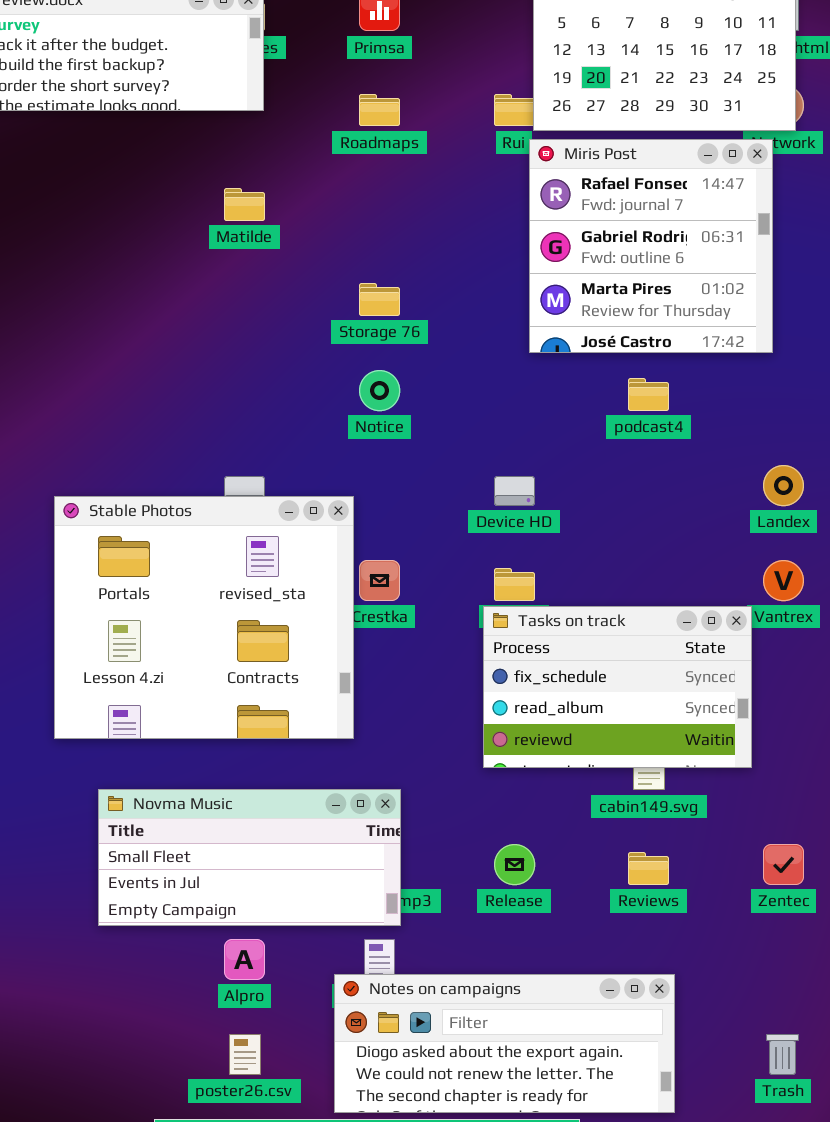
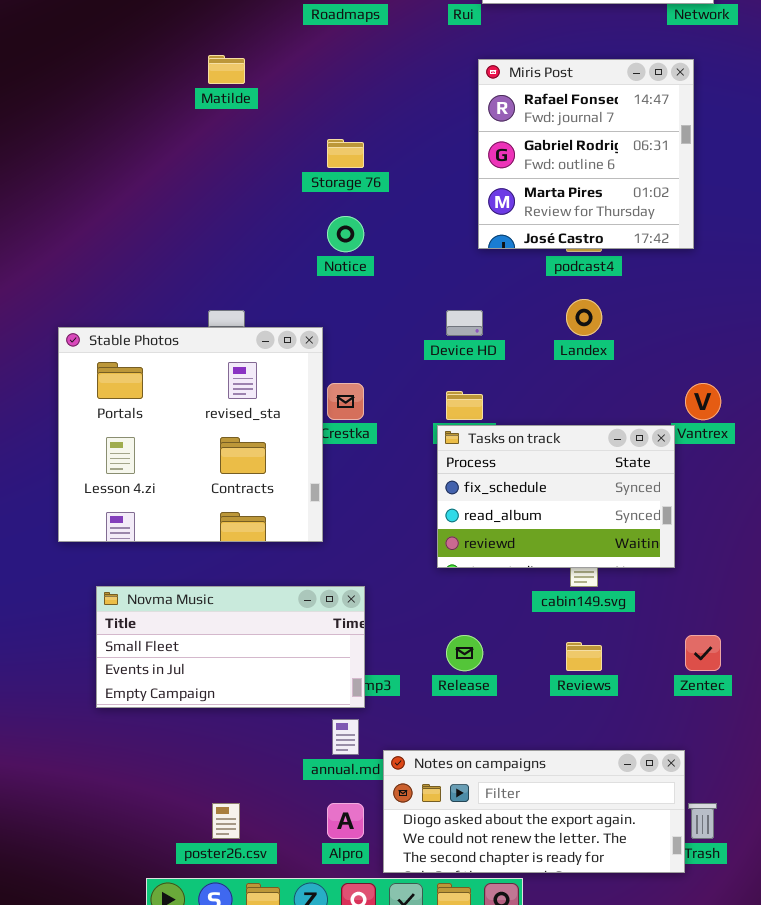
Miris Post: [529,139,773,353] -> [478,59,694,249], moved
Landex: [763,465,804,506] -> [566,299,602,336], moved
Alpro: [224,939,265,980] -> [327,803,364,839], moved
Notes on campaigns: [334,974,675,1113] -> [383,750,685,873], moved

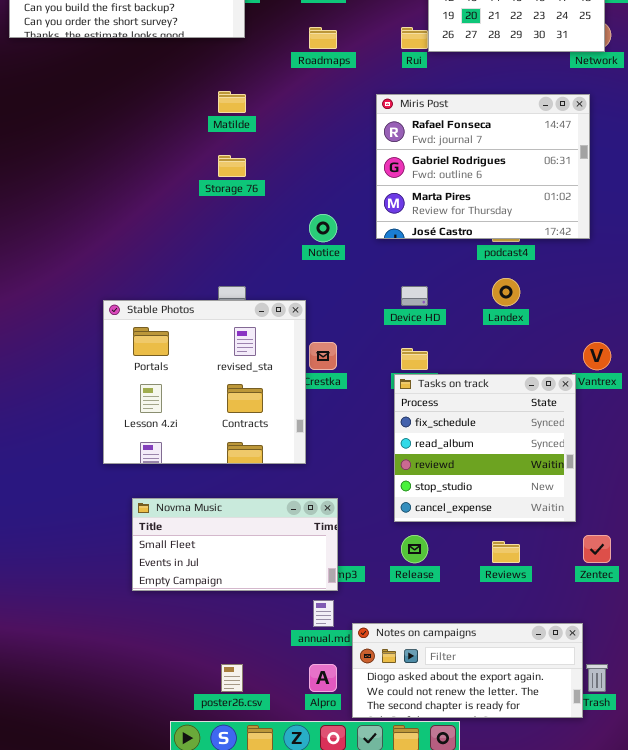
Miris Post: [478,59,694,249] -> [376,94,590,239], resized
Storage 76: [327,139,364,168] -> [218,155,246,177], moved
Tasks on track: [437,425,675,568] -> [394,374,576,522], resized

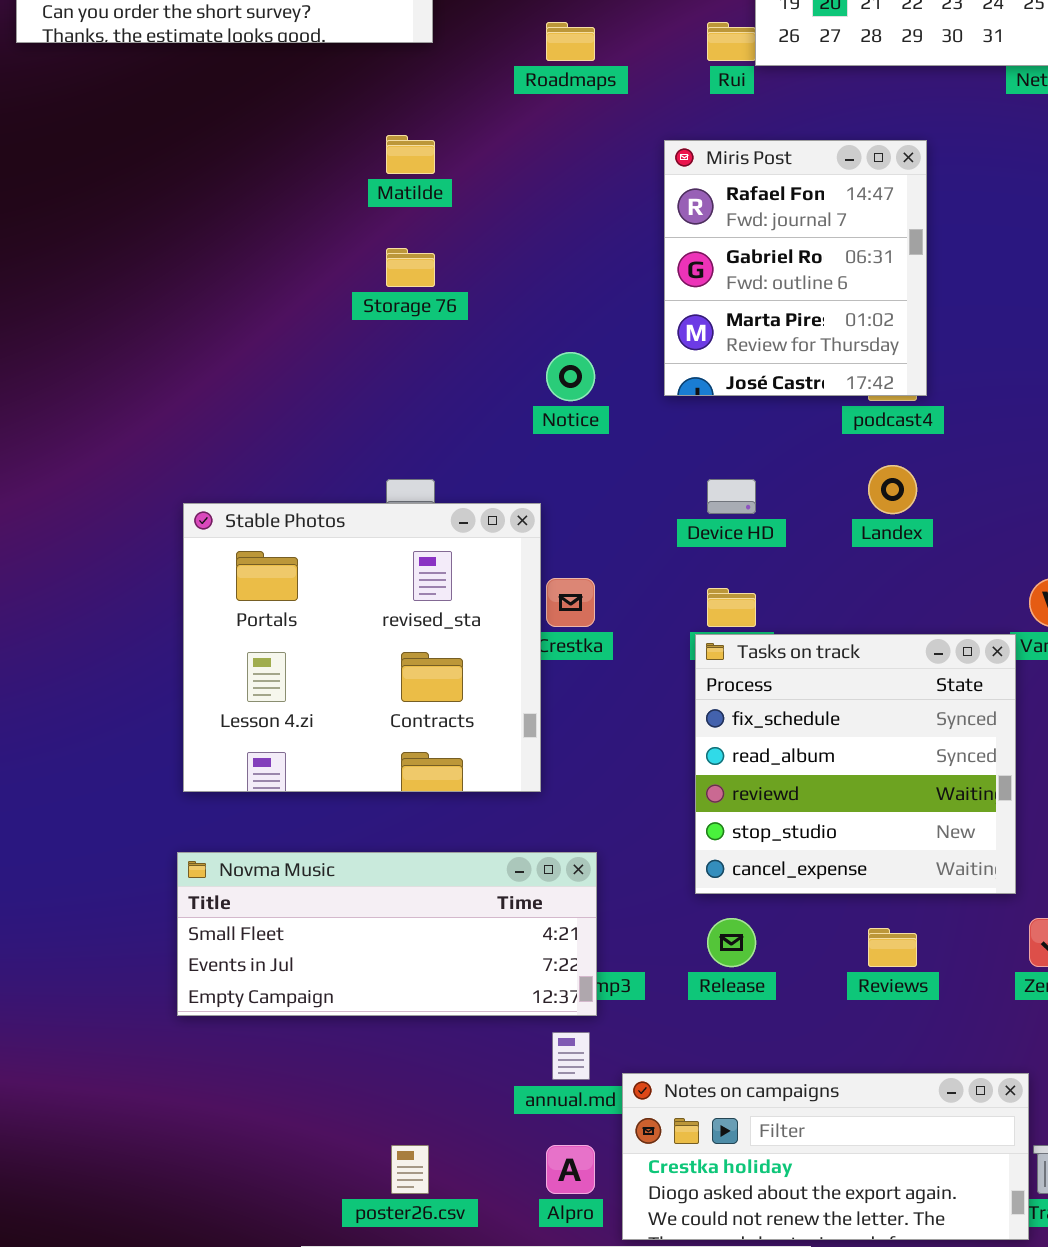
Miris Post: [376,94,590,239] -> [664,140,927,396], resized
Novma Music: [132,498,338,591] -> [177,852,597,1016], resized
Notes on campaigns: [352,623,583,718] -> [622,1073,1029,1240], scrolled up 1 row

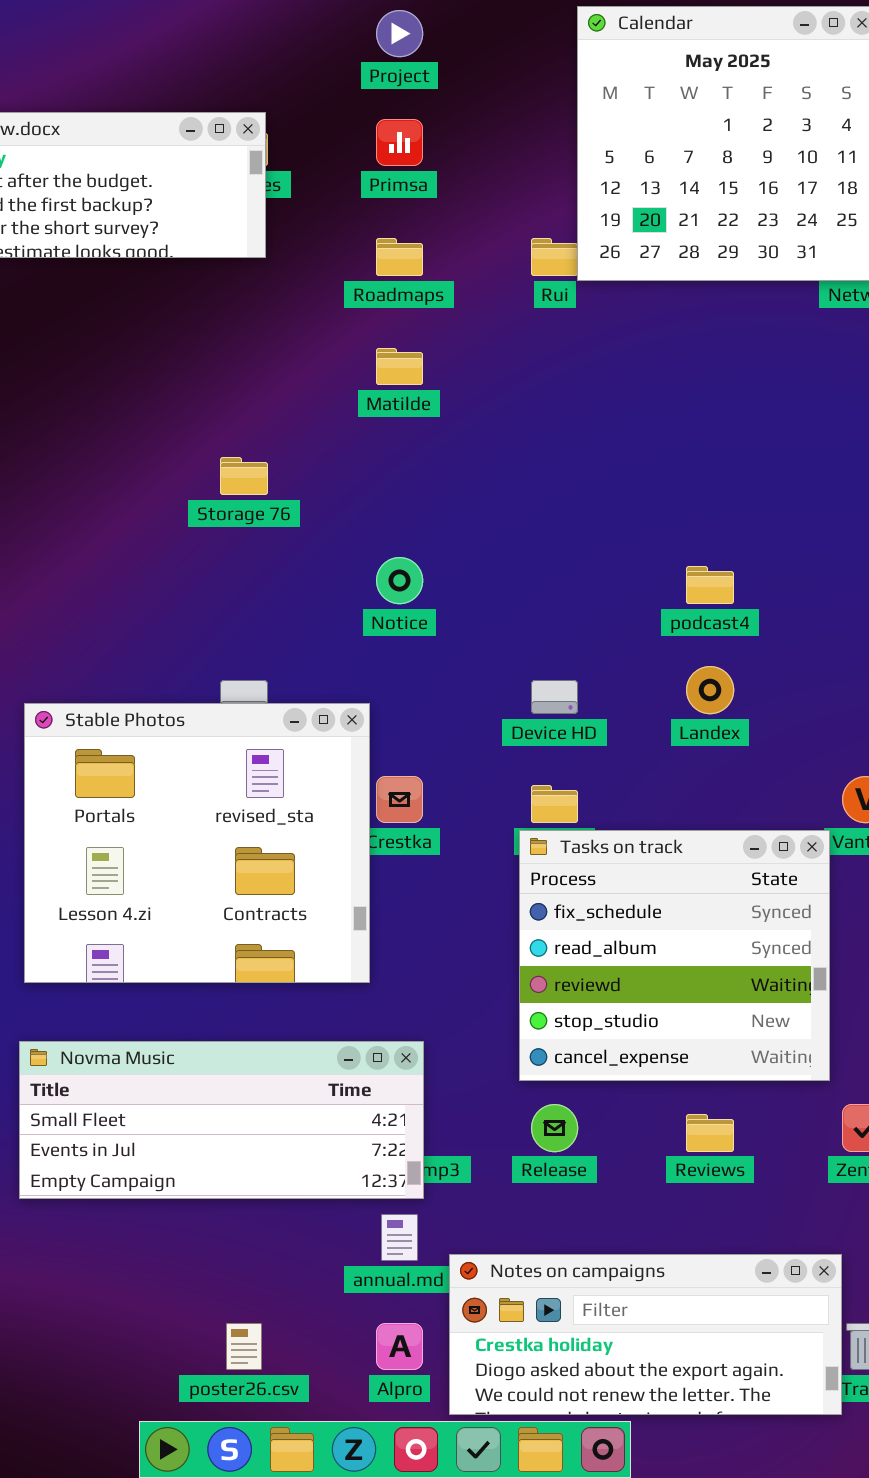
Matilde: [386,135,435,174] -> [376,348,423,385], moved
Miris Post: [664,140,927,396] -> none, closed

